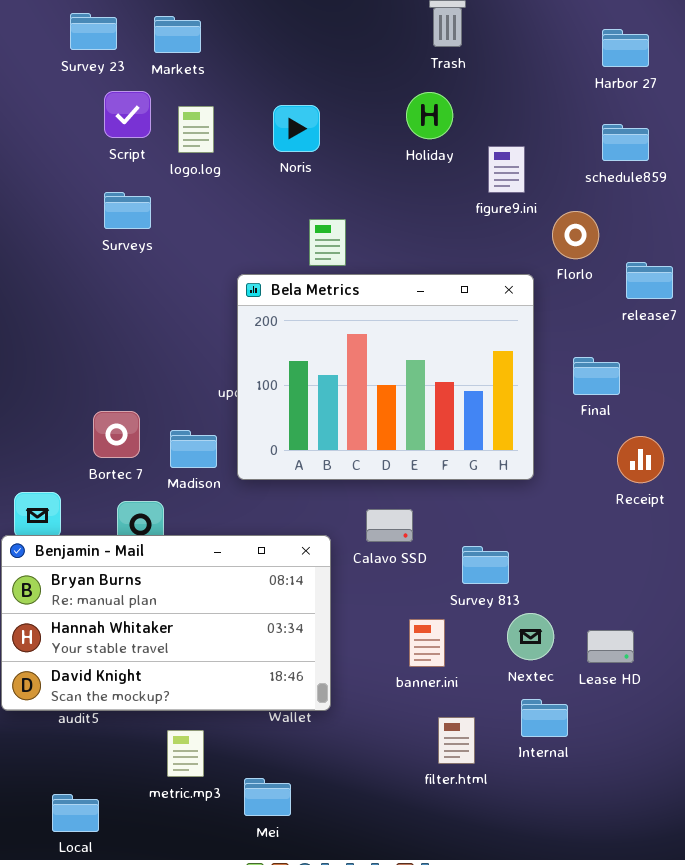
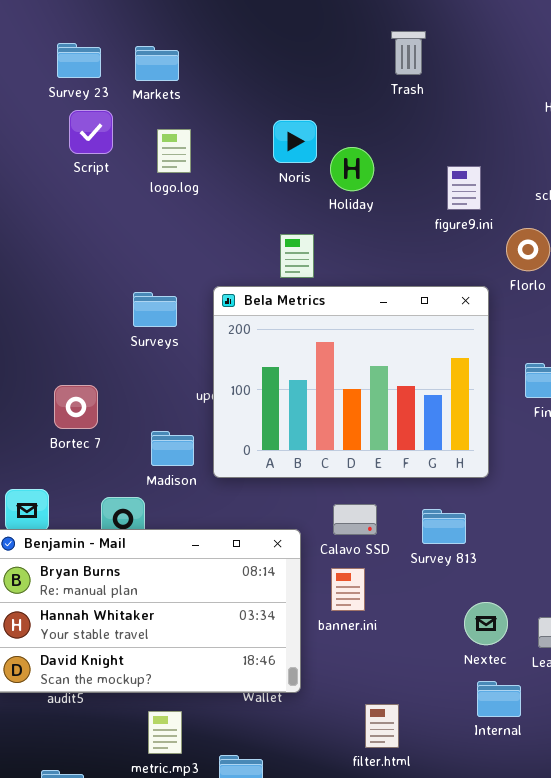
Script: [104,91,151,138] -> [69,110,113,154], moved
Holiday: [406,92,453,139] -> [330,147,374,191], moved
Noris: [273,105,320,152] -> [273,120,317,163], moved
Surveys: [104,192,151,229] -> [133,292,177,327], moved
Bortec 7: [93,411,140,458] -> [54,385,98,429], moved
Survey 813: [462,546,509,584] -> [422,509,466,544], moved
banner.ini: [409,619,445,667] -> [331,568,365,611], moved
filter.html: [438,717,475,764] -> [365,704,399,748], moved

